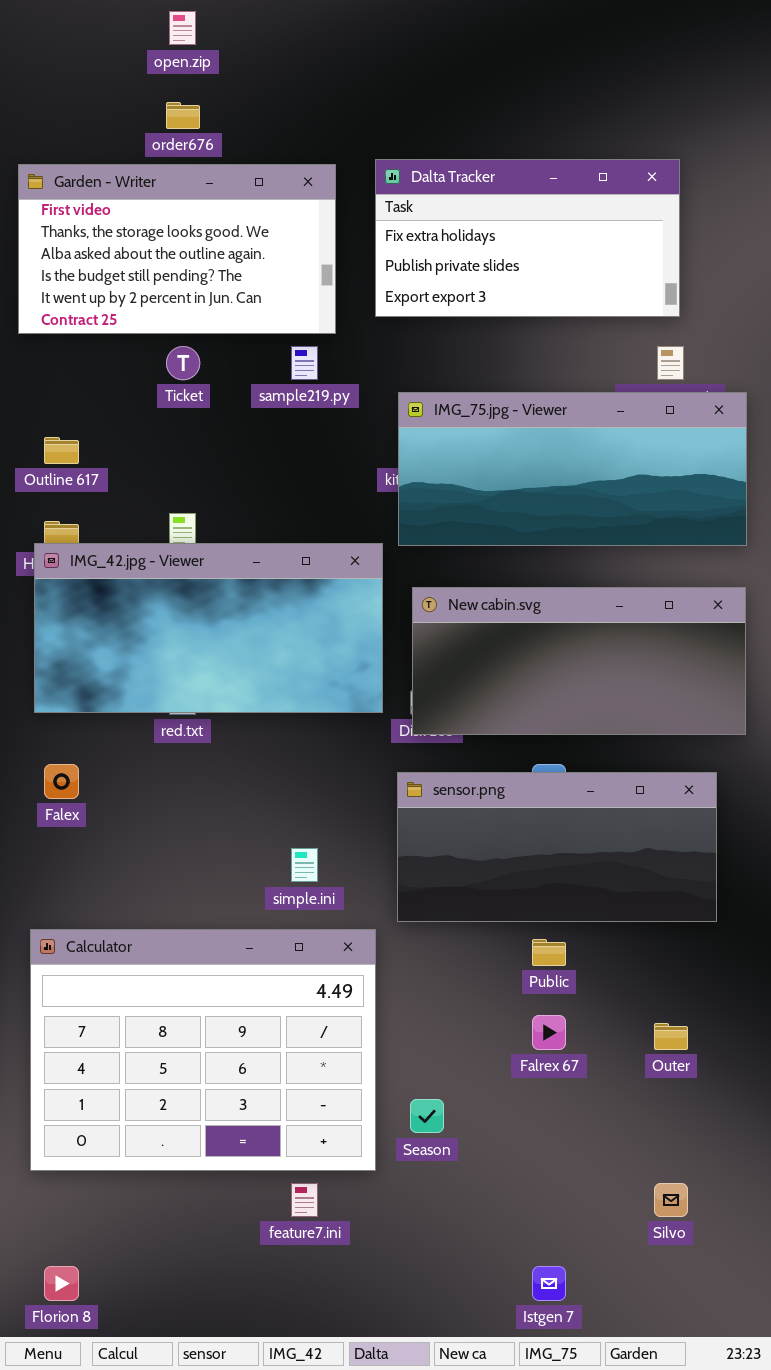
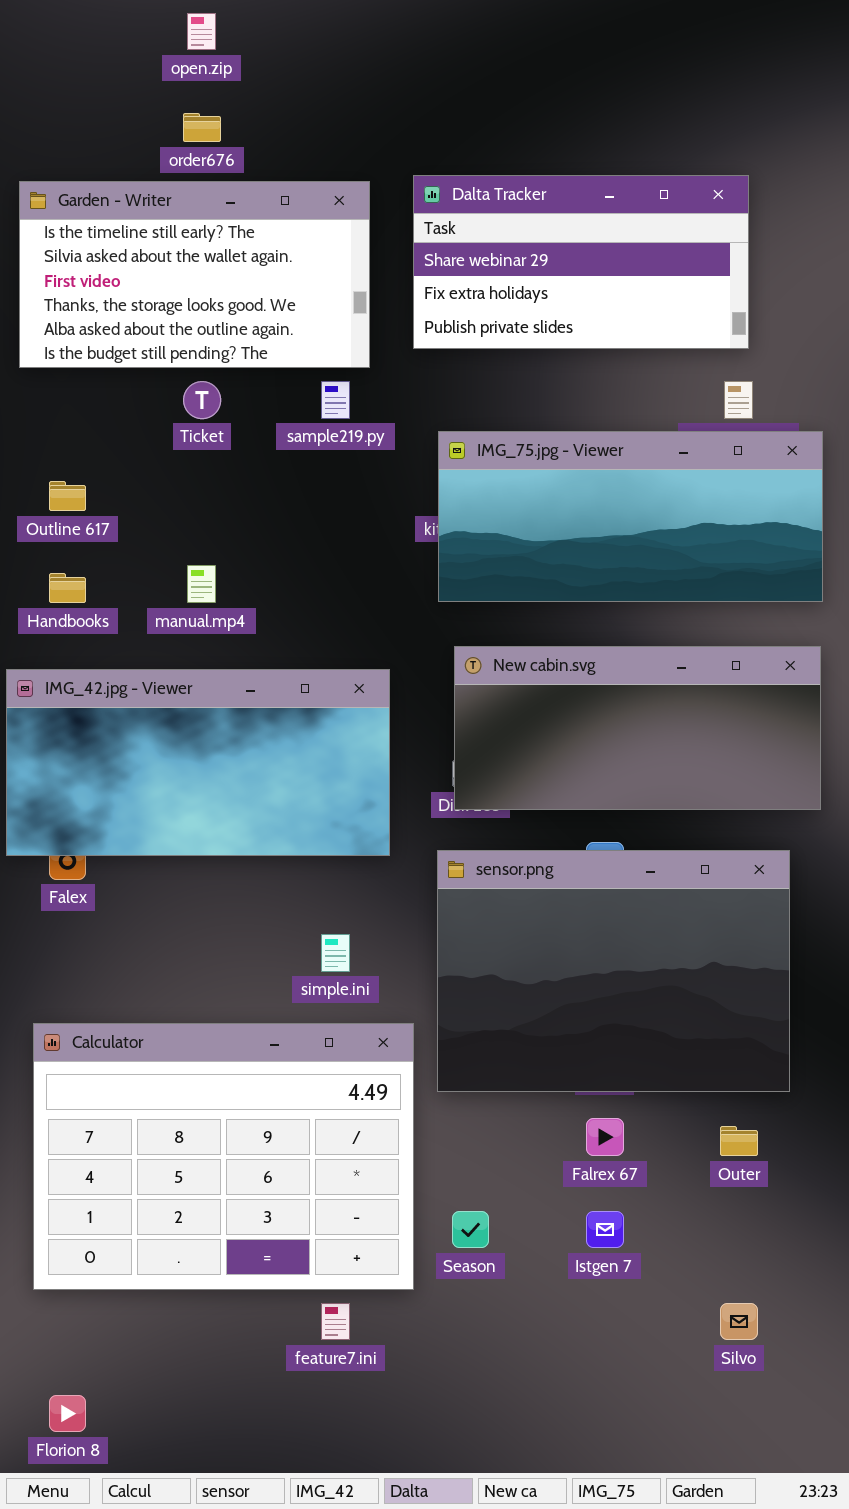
Dalta Tracker: [375,159,680,317] -> [413,175,749,349], scrolled up 1 row
Garden - Writer: [18,164,336,334] -> [19,181,370,368], scrolled up 2 rows
IMG_42.jpg - Viewer: [34,543,383,713] -> [6,669,390,856], moved
sensor.png: [397,772,717,922] -> [437,850,790,1092], resized
Istgen 7: [532,1266,566,1301] -> [586,1211,624,1248], moved

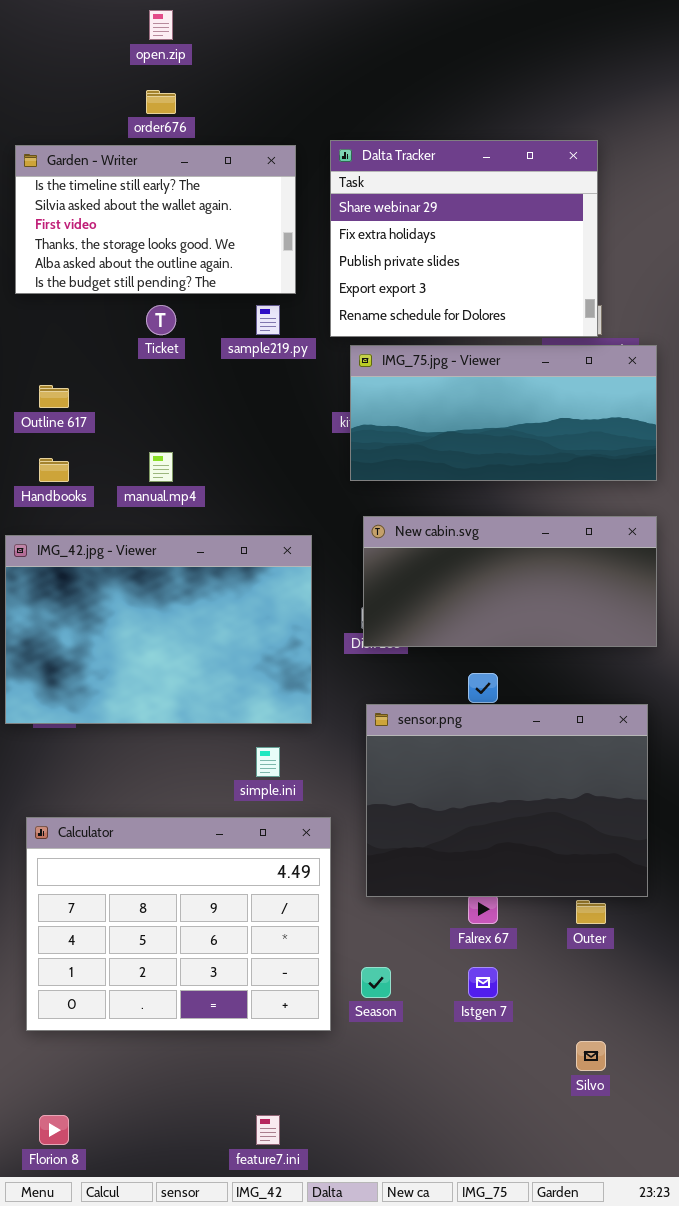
Dalta Tracker: [413,175,749,349] -> [330,140,598,337], resized
IMG_42.jpg - Viewer: [6,669,390,856] -> [5,535,312,724], resized
sensor.png: [437,850,790,1092] -> [366,704,648,897], moved
feature7.ini: [321,1303,350,1340] -> [256,1115,280,1145], moved

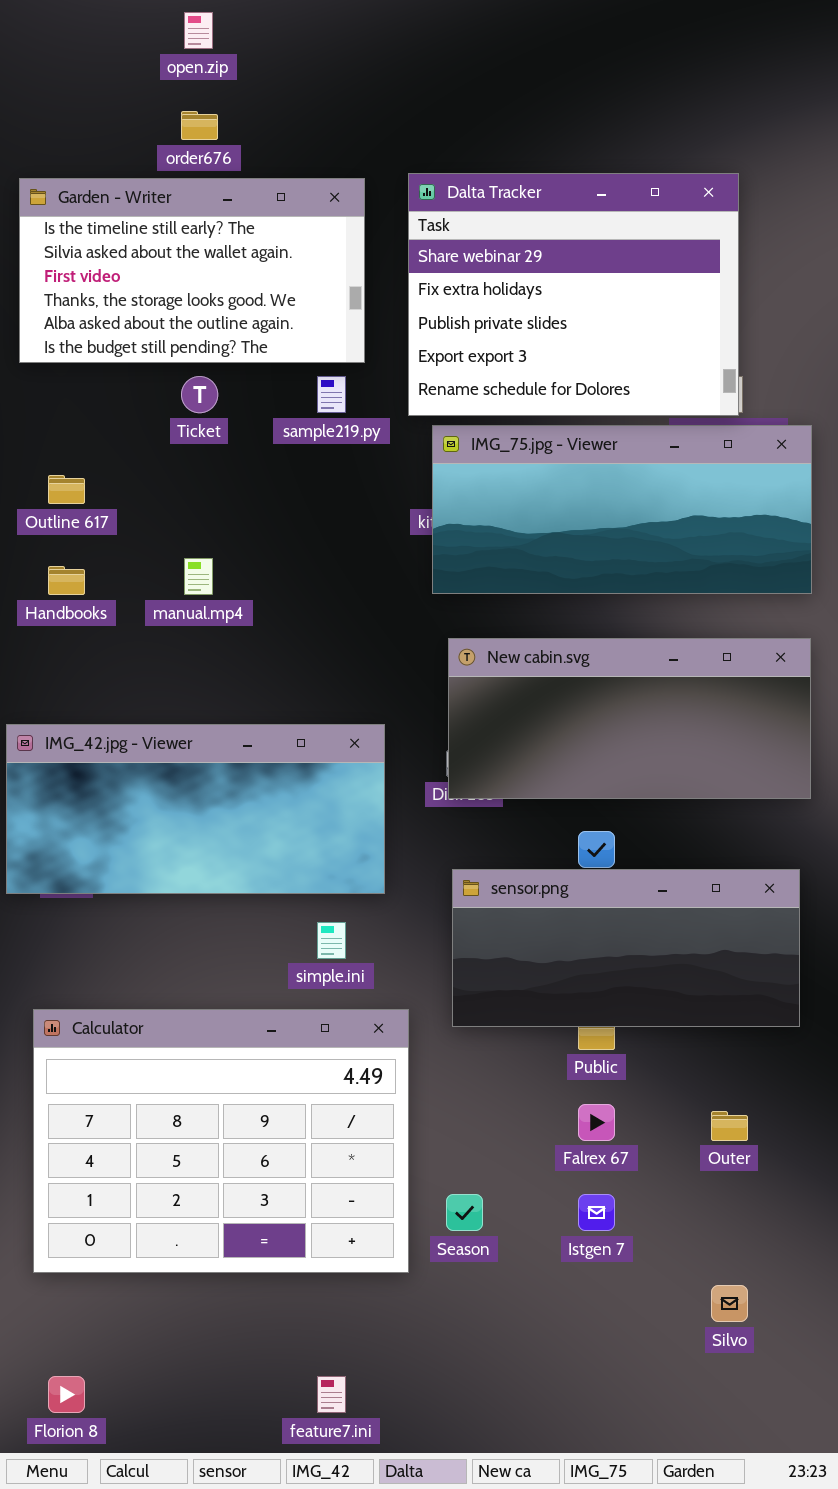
IMG_42.jpg - Viewer: [5,535,312,724] -> [6,724,385,894], resized
sensor.png: [366,704,648,897] -> [452,869,800,1027], resized

